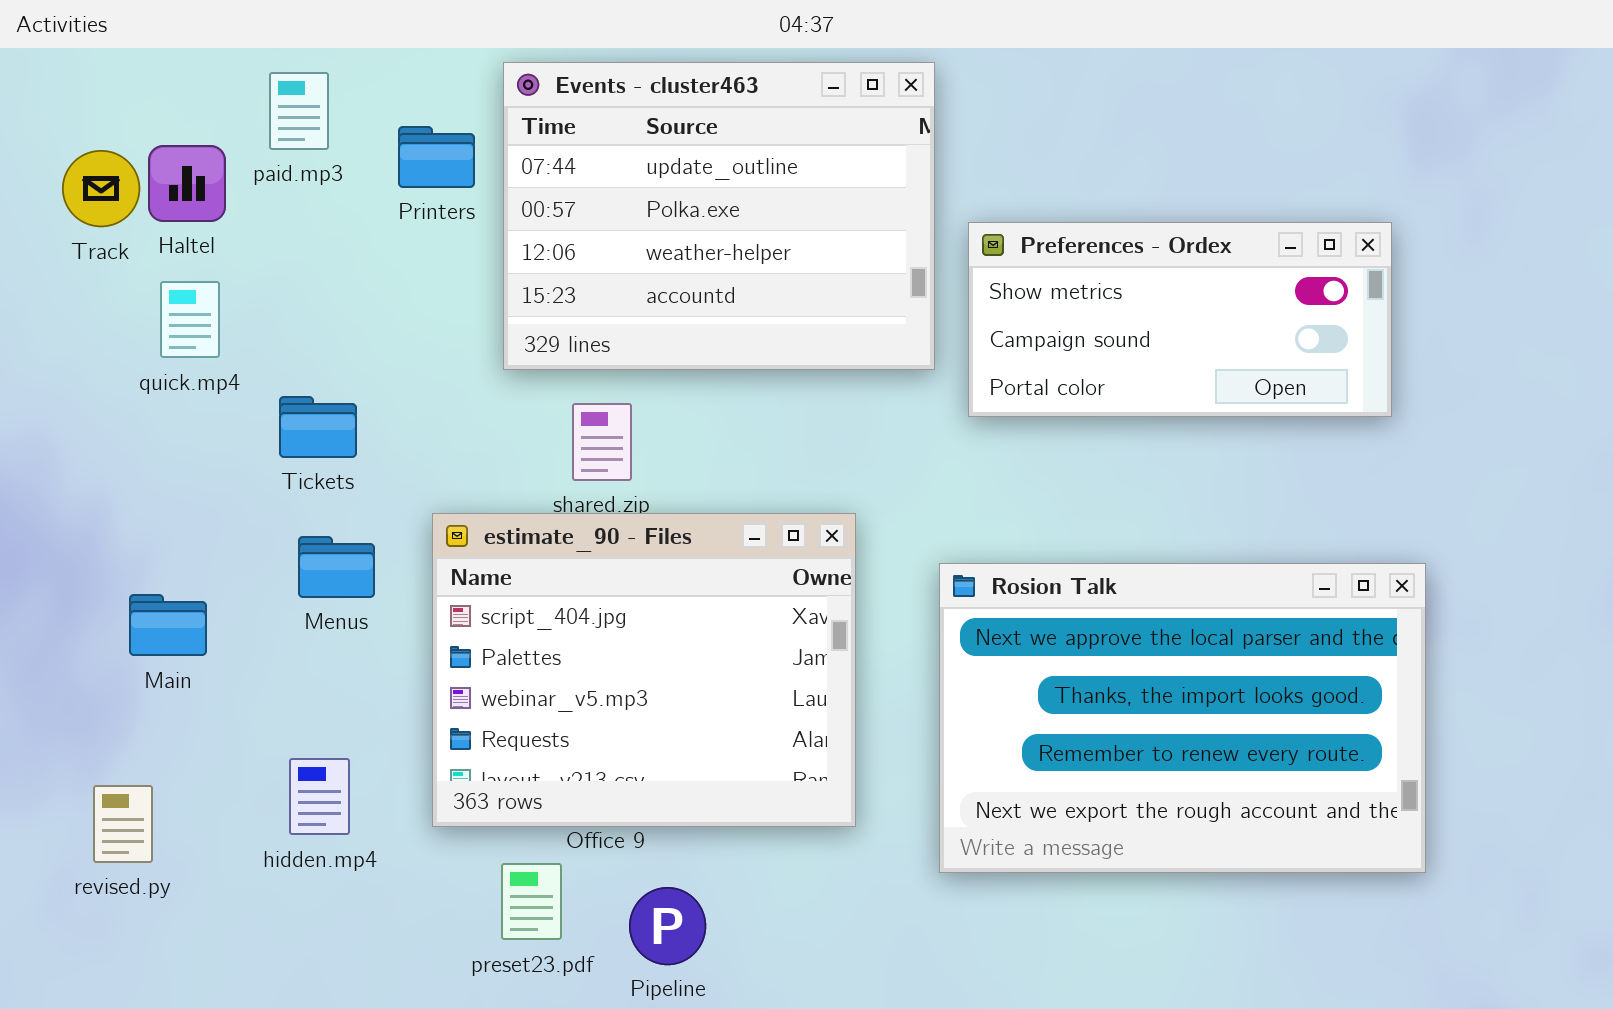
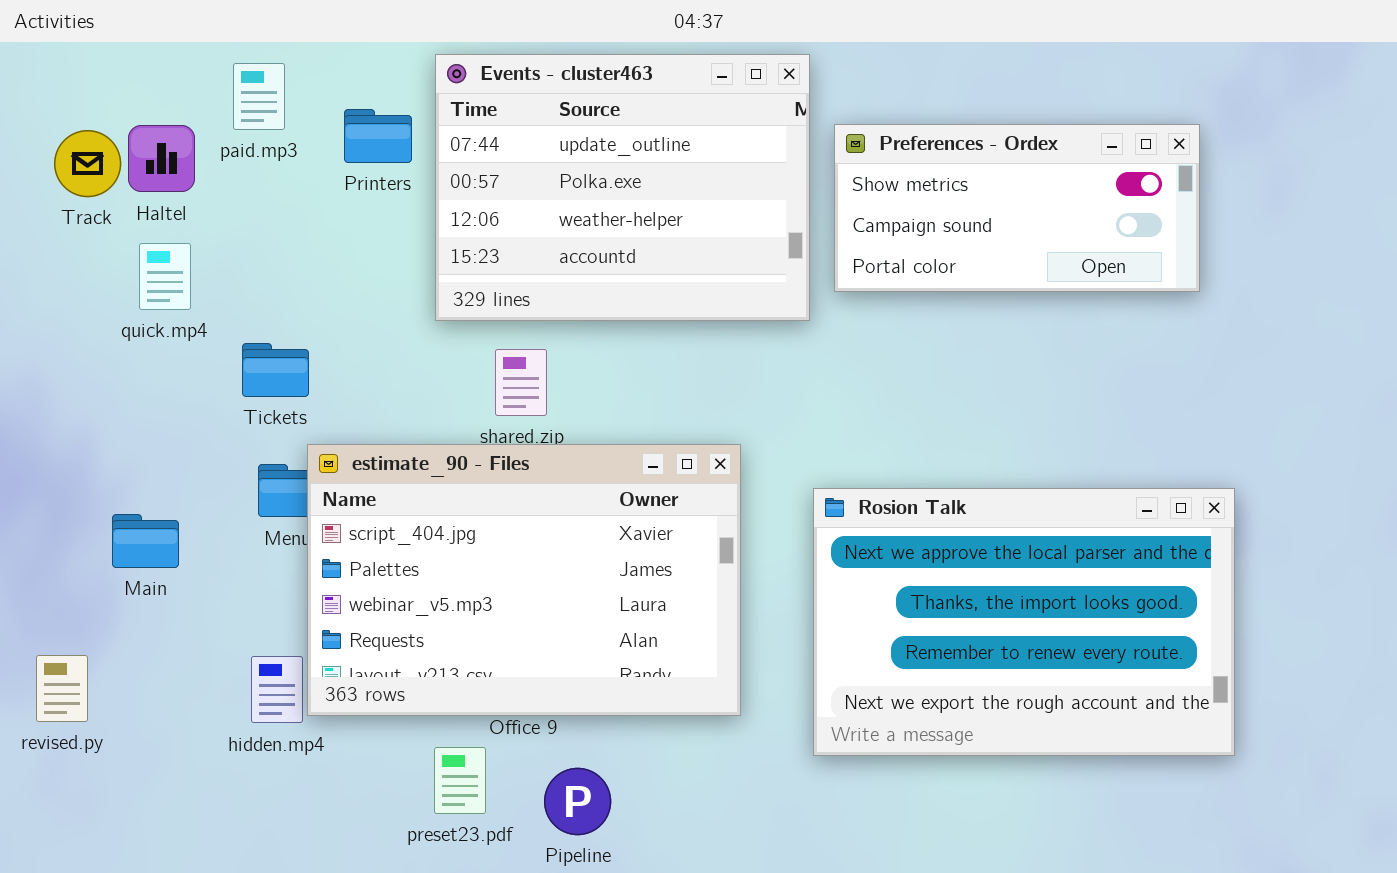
Preferences - Ordex: [968,222,1392,417] -> [834,124,1200,292], moved
estimate_90 - Files: [432,513,856,827] -> [307,444,741,716], resized
revised.py: [93,785,153,863] -> [36,655,88,722], moved

